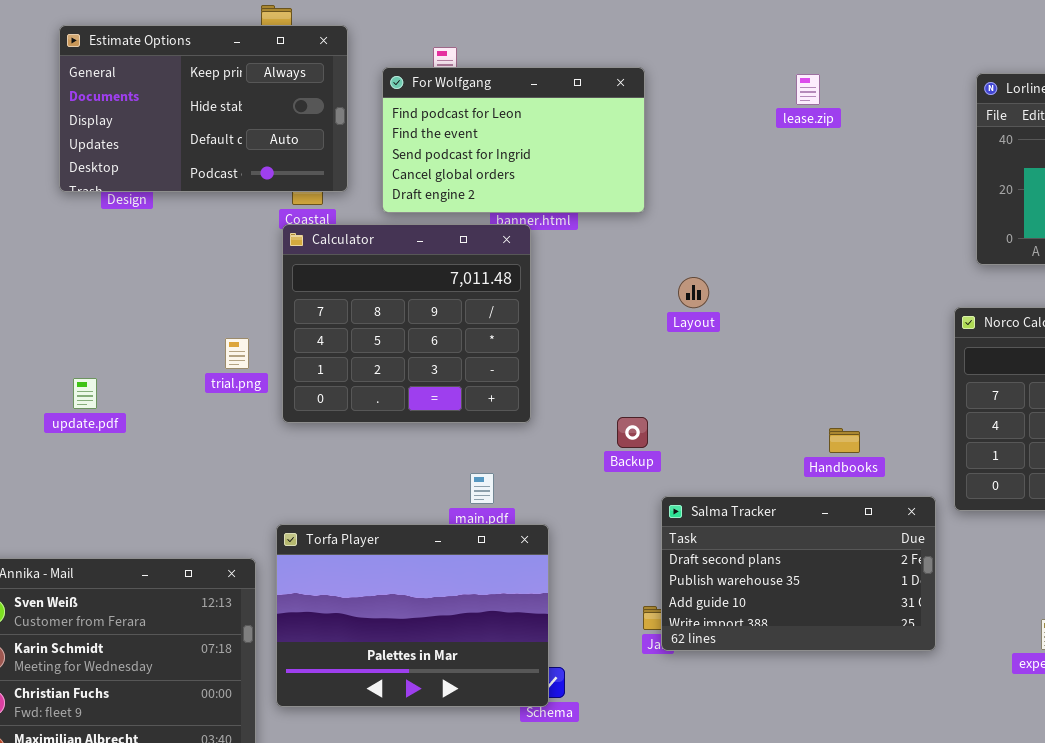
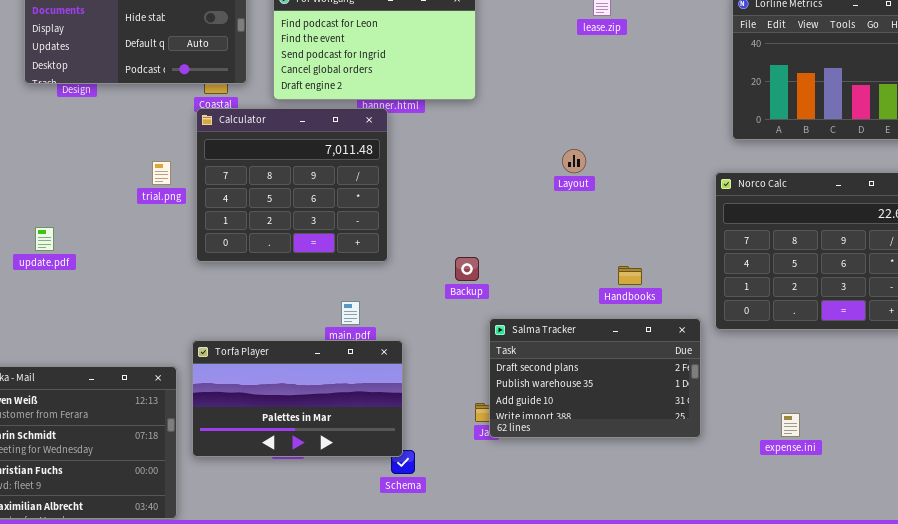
Layout: [678,277,709,308] -> [562,149,586,173], moved
trial.png: [225,338,249,369] -> [152,161,171,185], moved
Torfa Player: [276,524,549,707] -> [192,340,403,457], resized

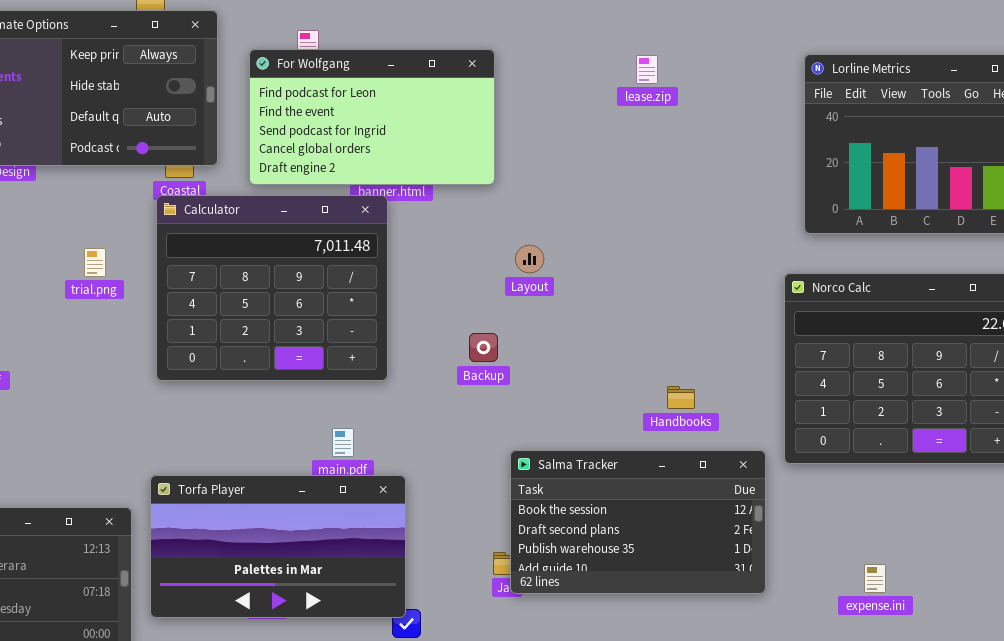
Layout: [562,149,586,173] -> [515,245,544,273], moved
trial.png: [152,161,171,185] -> [84,248,106,277], moved
Backup: [455,257,479,281] -> [469,333,498,362], moved
Salma Tracker: [489,318,701,438] -> [510,450,766,594], scrolled up 1 row

